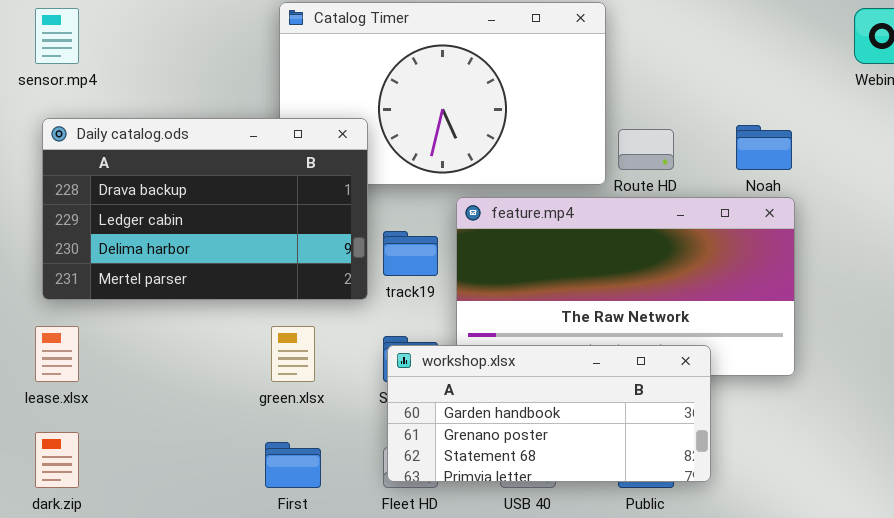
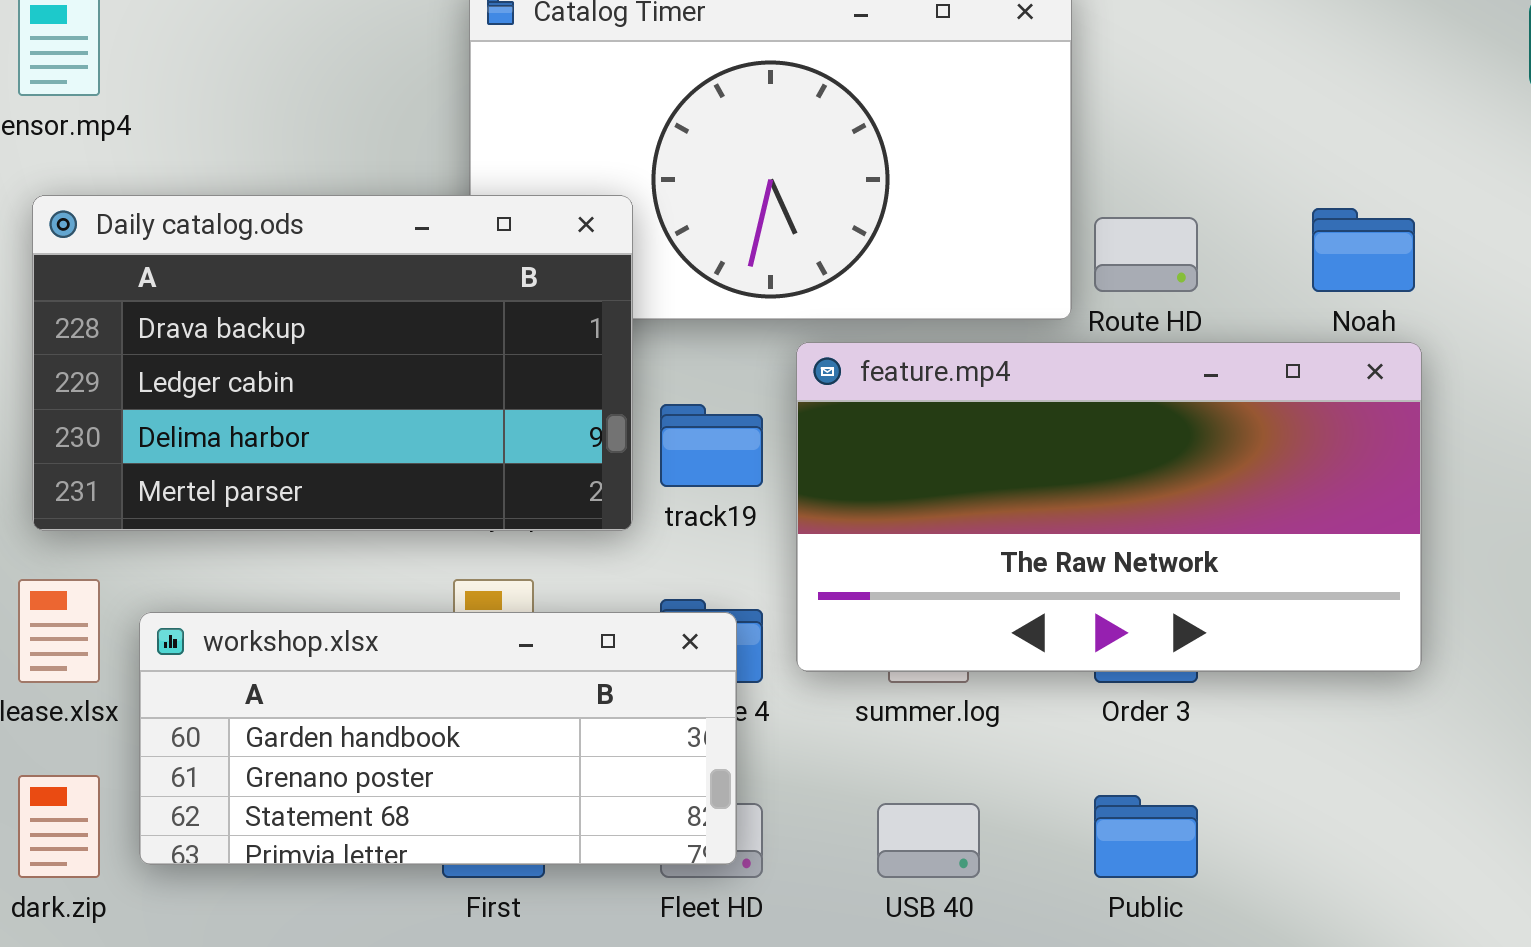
workshop.xlsx: [387,345,711,482] -> [139,612,737,865], moved

